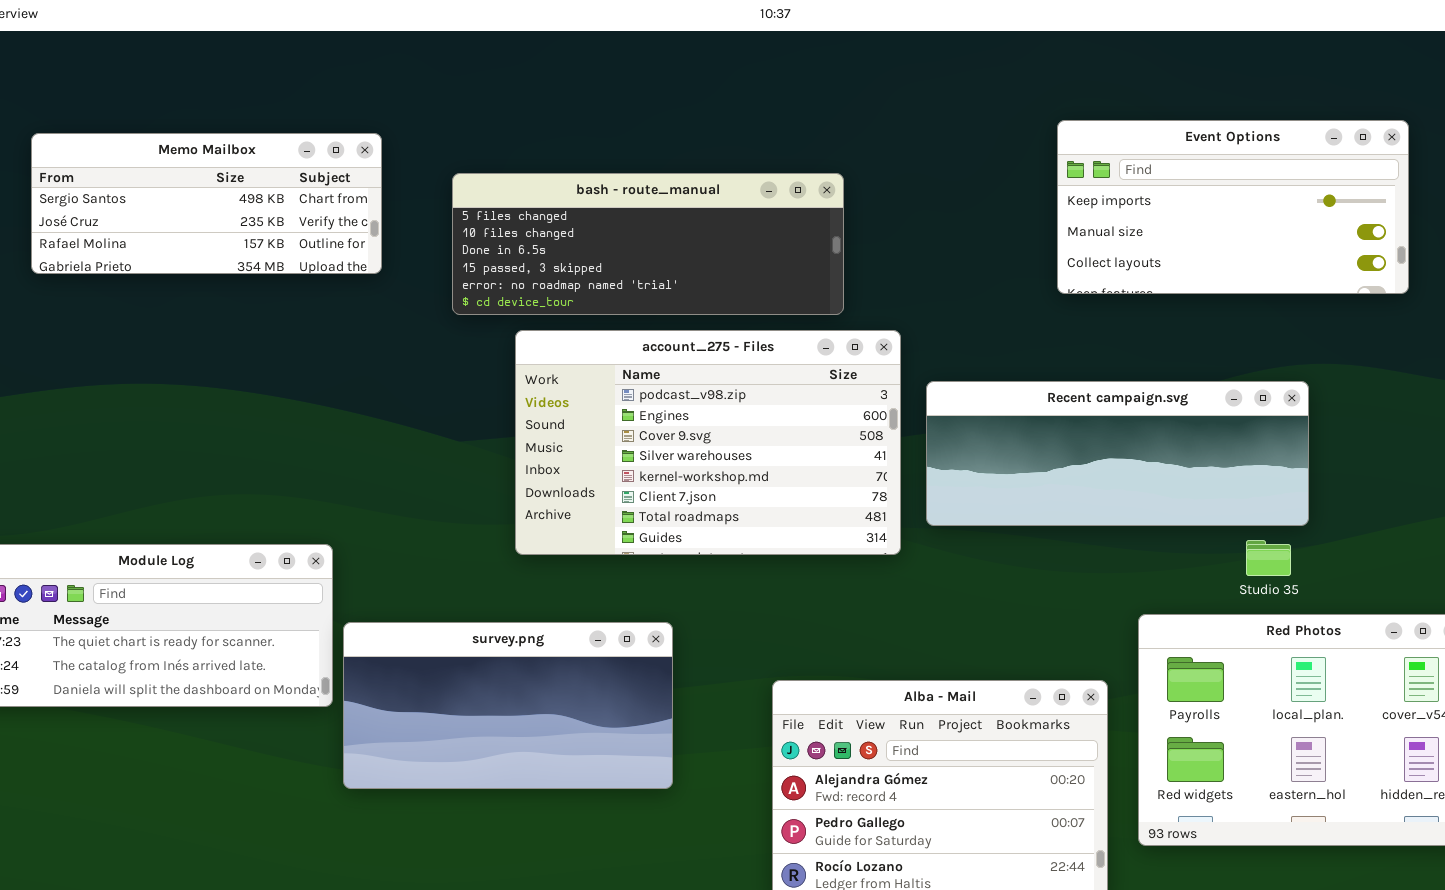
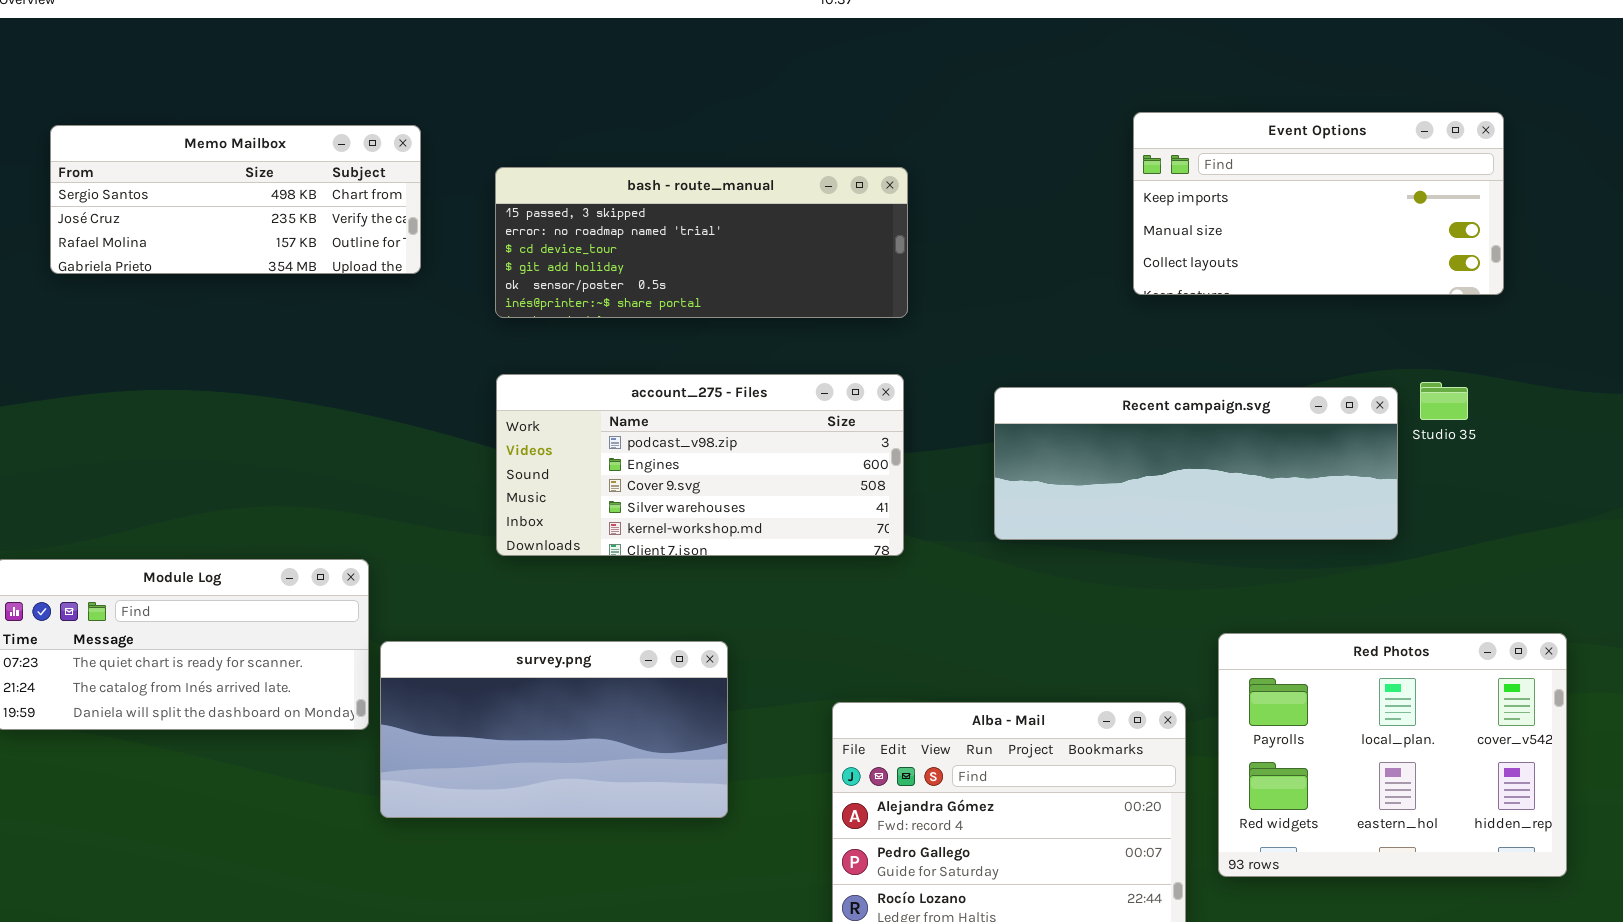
bash - route_manual: [452,173,844,315] -> [495,167,908,318], scrolled down 3 rows
account_275 - Files: [515,330,901,555] -> [496,374,904,556], moved, resized
Studio 35: [1246,540,1291,576] -> [1420,382,1468,420], moved

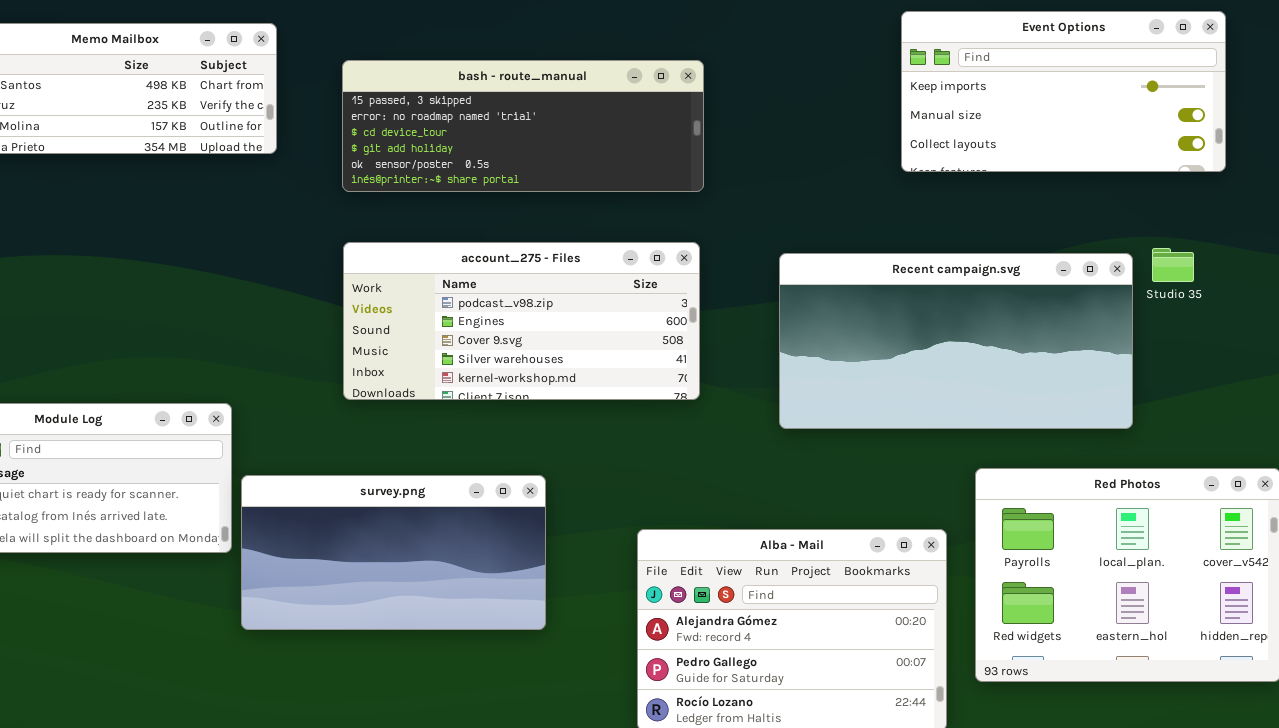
Recent campaign.svg: [994,387,1398,540] -> [779,253,1133,429], resized

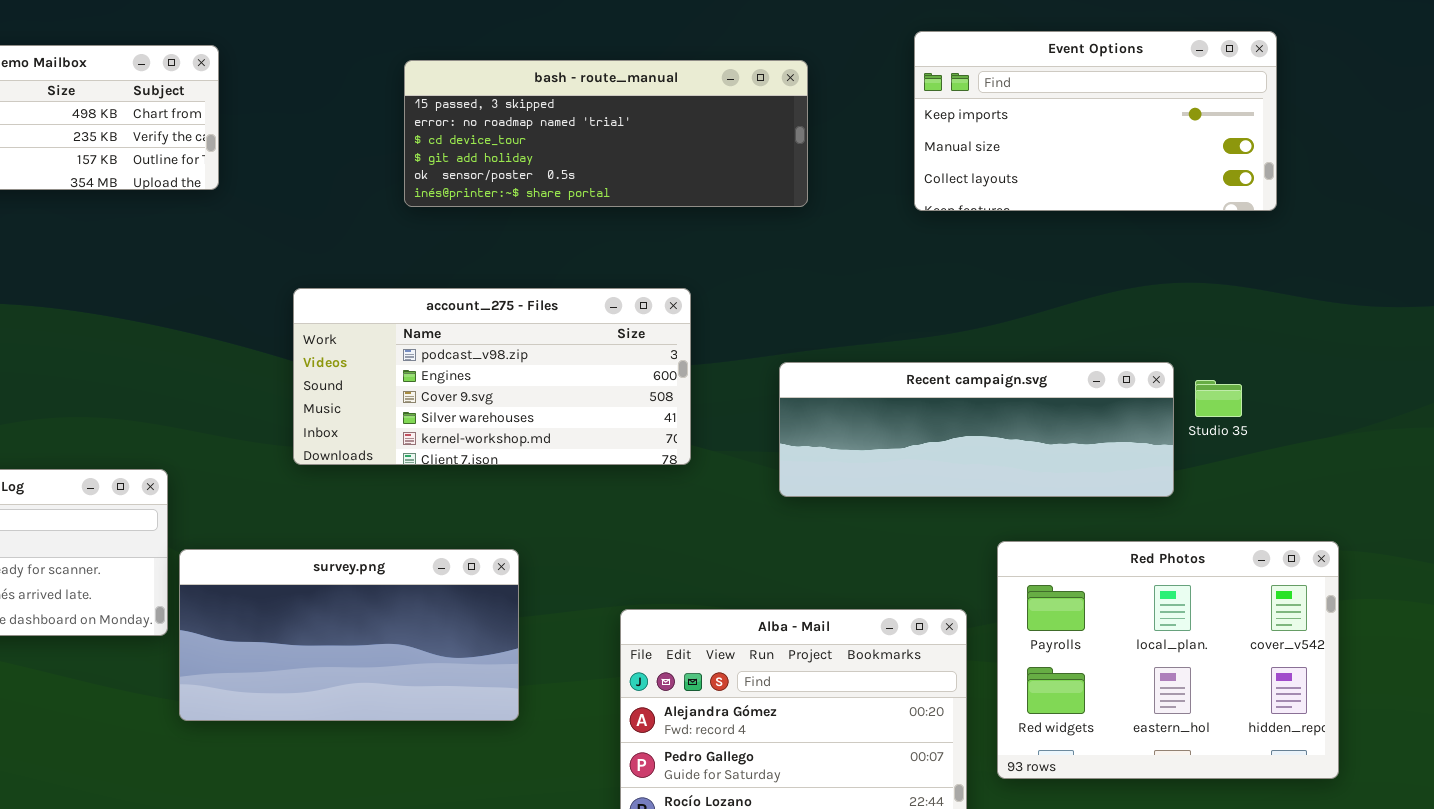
bash - route_manual: [342,60,704,192] -> [404,60,808,207], moved
Studio 35: [1152,248,1194,282] -> [1195,380,1242,417], moved
Recent campaign.svg: [779,253,1133,429] -> [779,362,1174,497], resized

